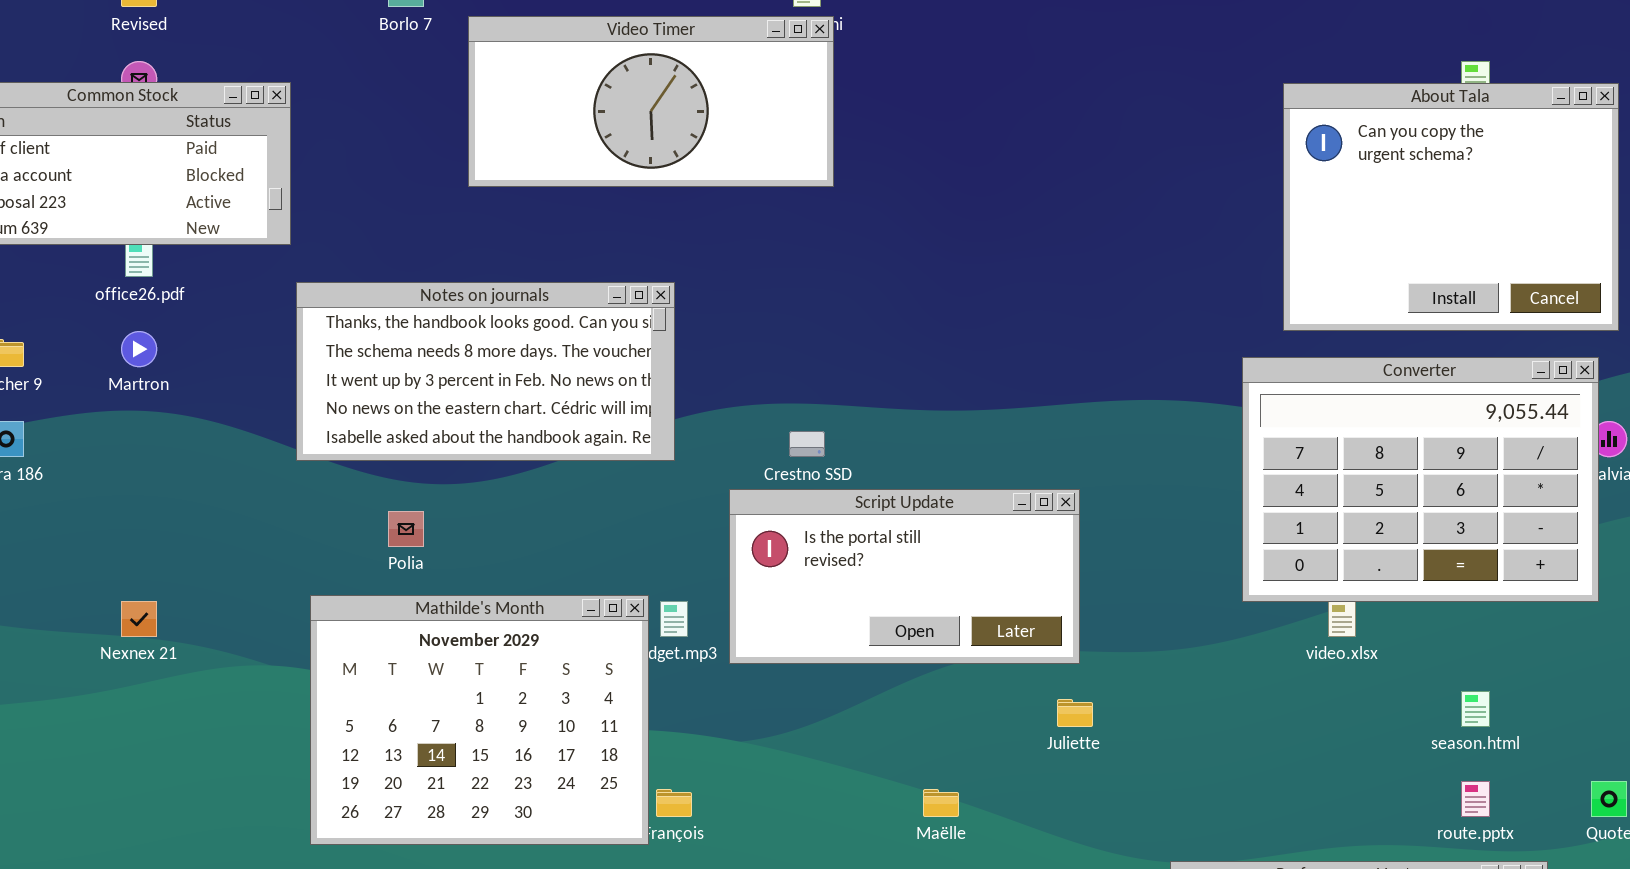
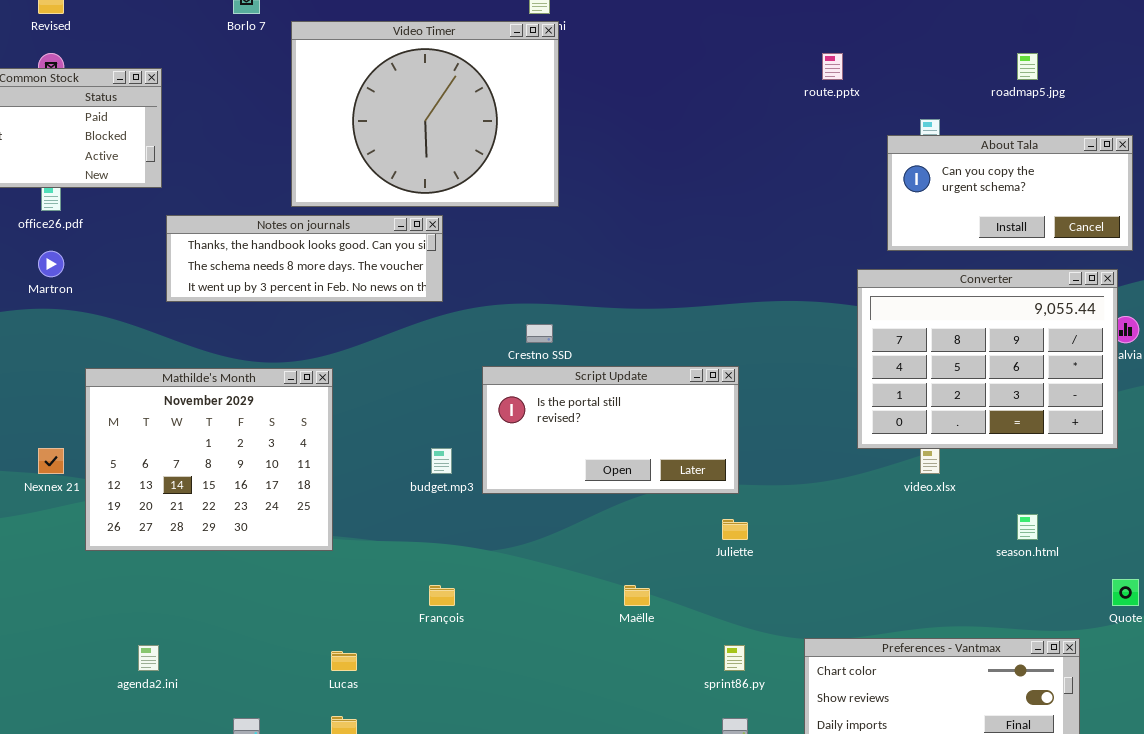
Video Timer: [468,16,834,187] -> [291,21,559,207], resized
About Tala: [1283,83,1619,331] -> [887,135,1133,251], resized
Notes on journals: [296,282,675,461] -> [166,215,443,302], resized
Mathilde's Month: [310,595,649,845] -> [85,368,333,551], moved
route.pptx: [1461,781,1490,817] -> [822,53,843,80], moved

